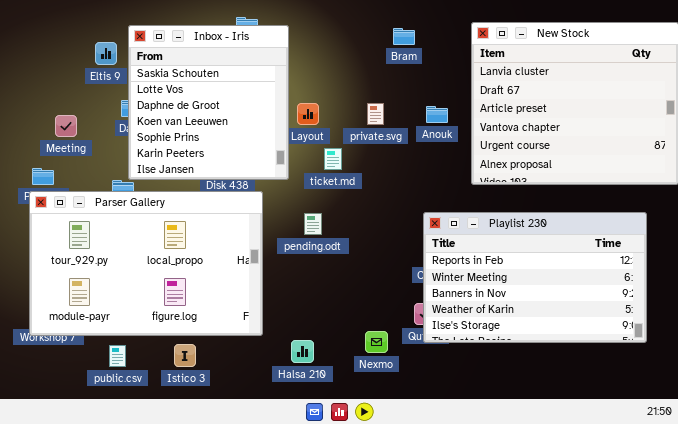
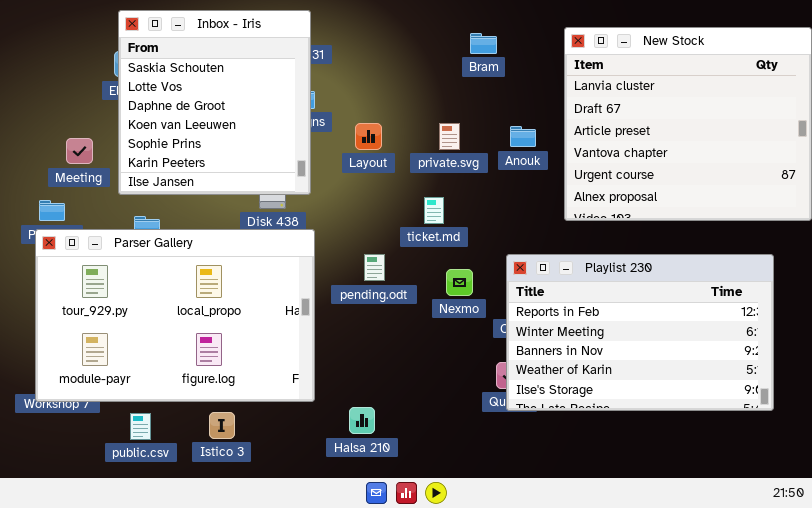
Inbox - Iris: [128,25,289,180] -> [118,10,311,195], moved
ticket.md: [324,148,342,170] -> [424,197,444,224], moved
Nexmo: [365,331,388,353] -> [446,269,473,296], moved

